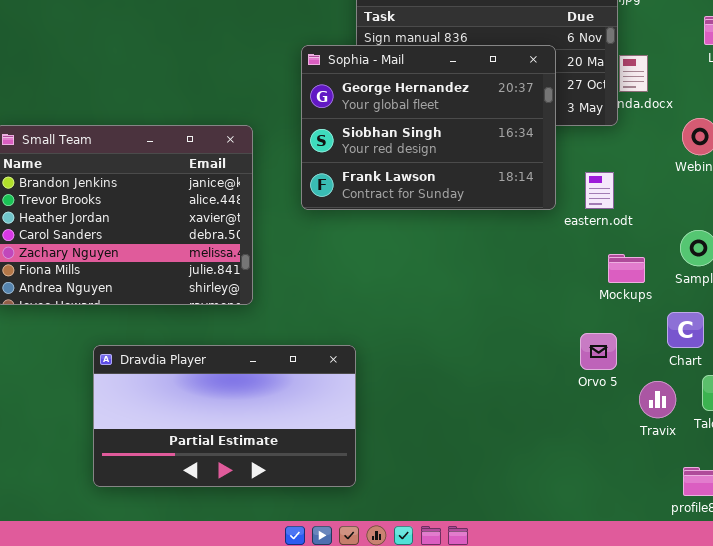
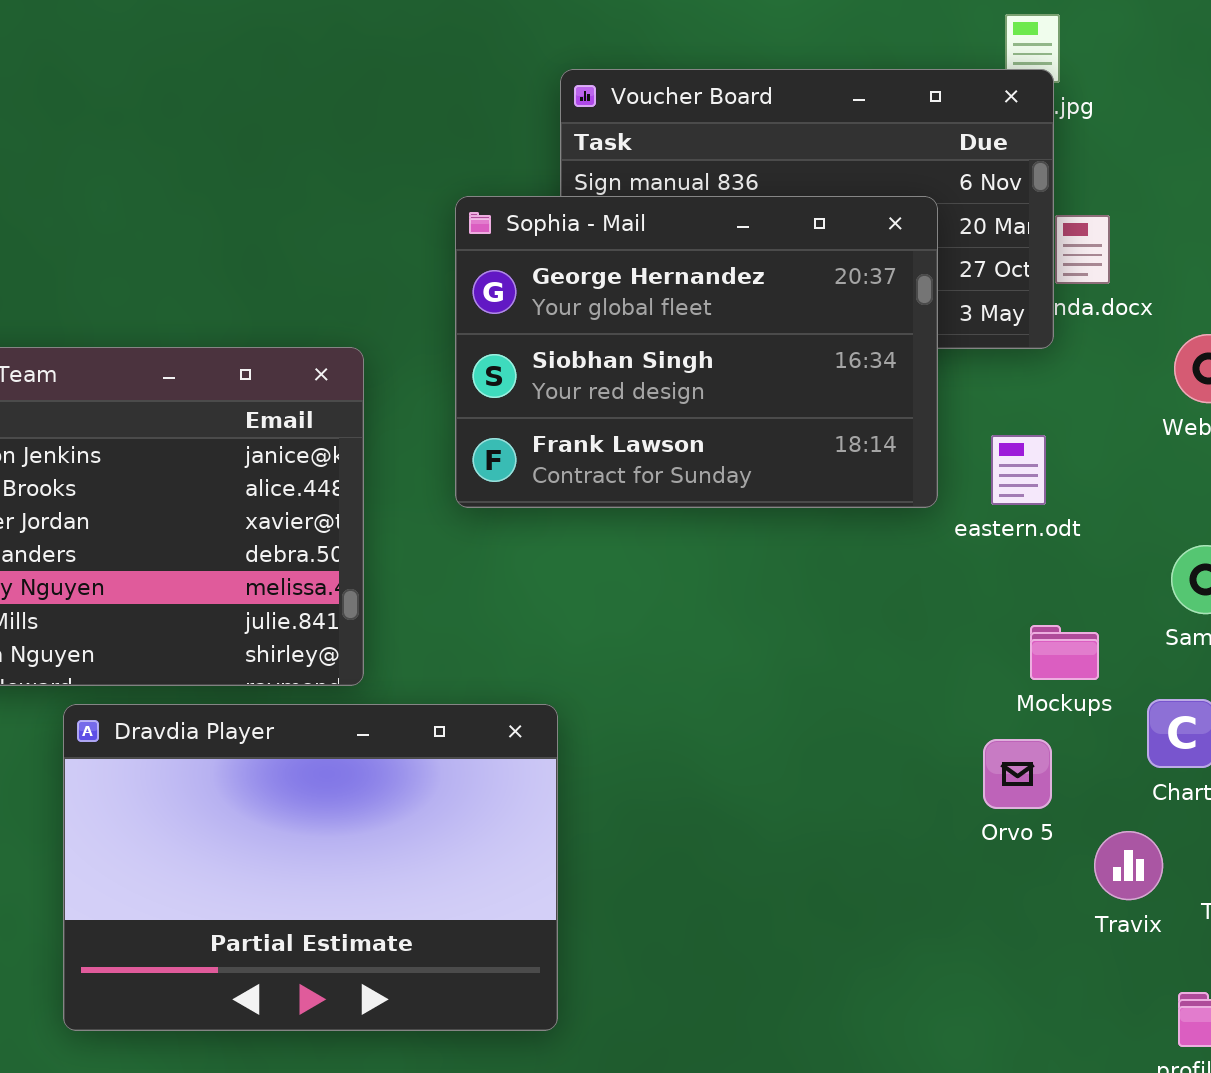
Mockups: [608,254,645,283] -> [1030,625,1099,680], moved
Dravdia Player: [93,345,356,487] -> [63,704,558,1031], resized

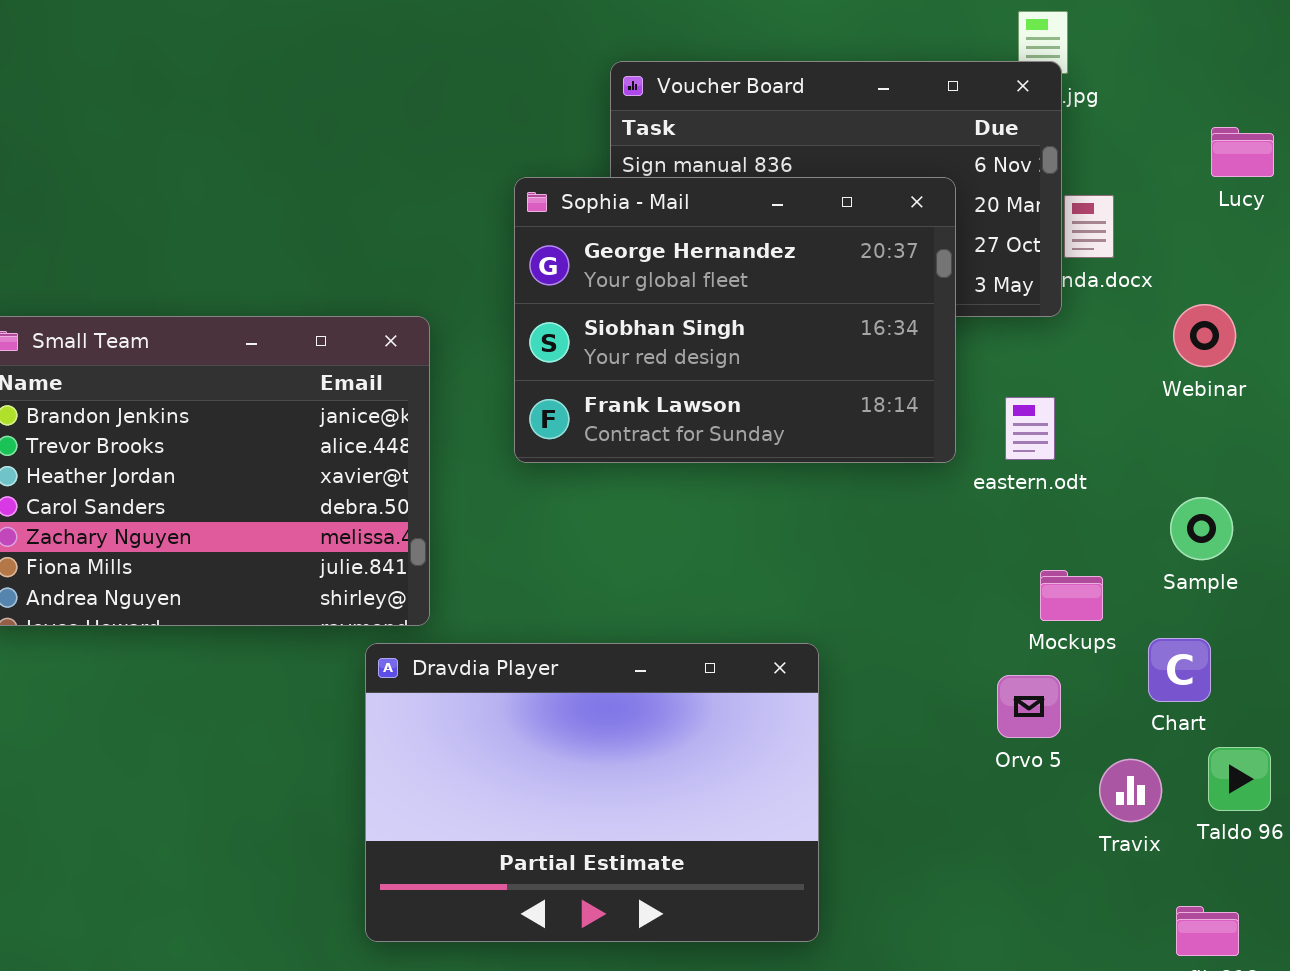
Dravdia Player: [63,704,558,1031] -> [365,643,819,942], moved

